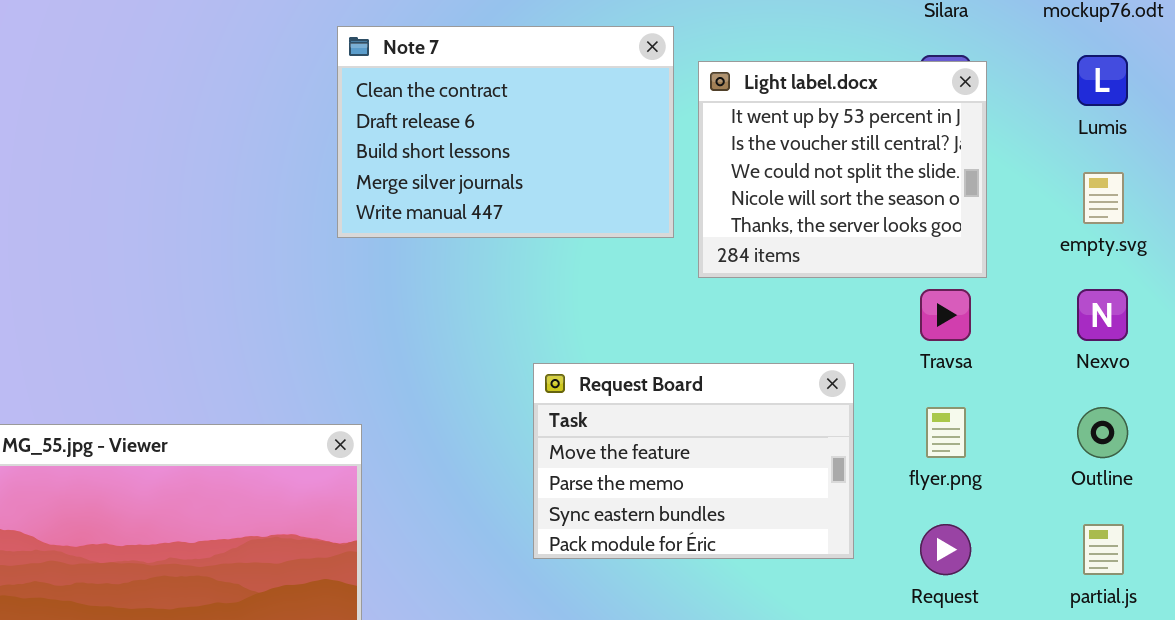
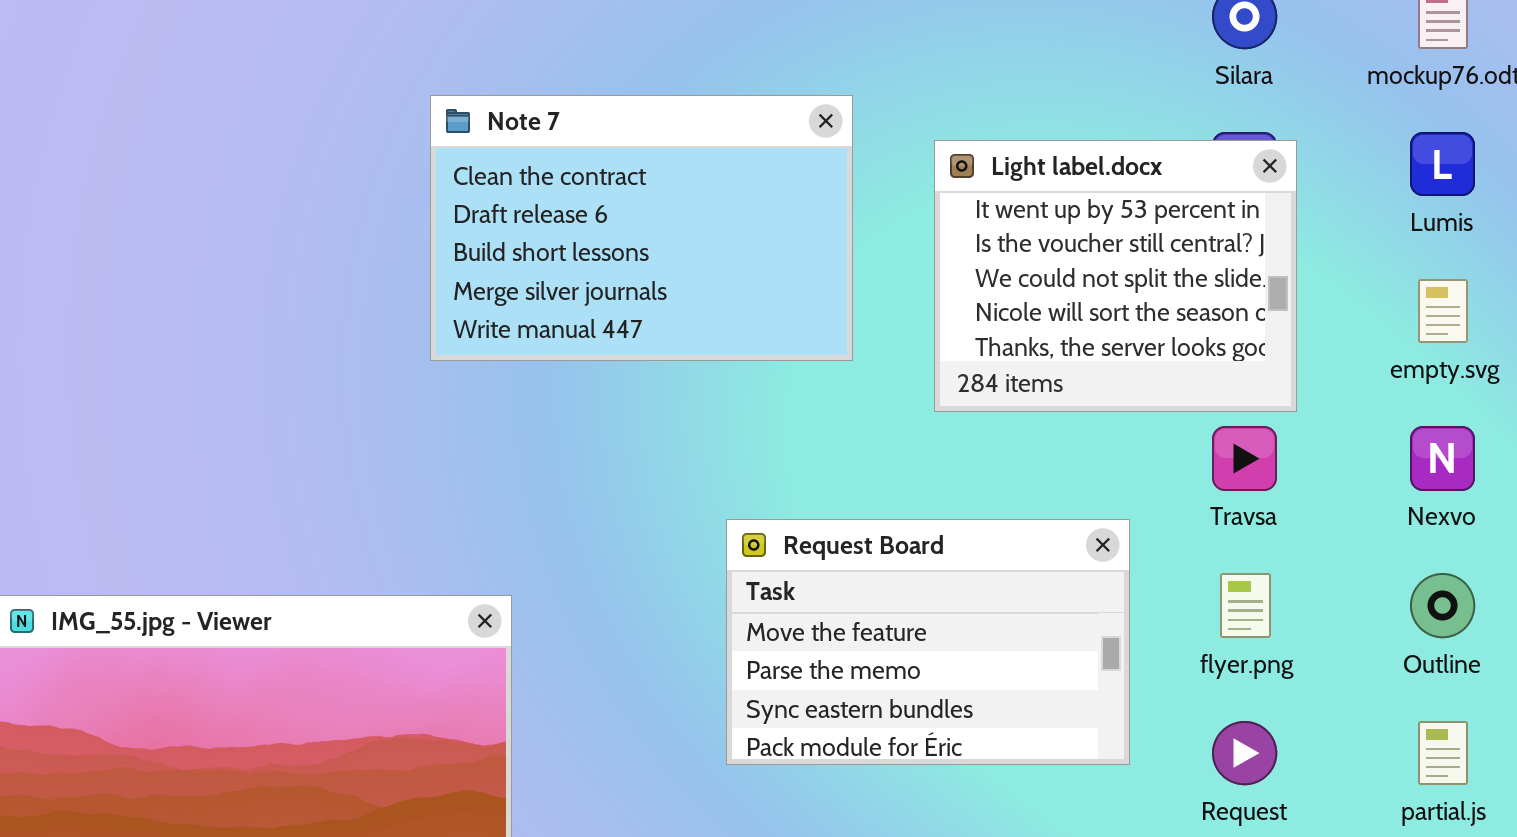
Note 7: [337,26,674,238] -> [430,95,853,361], moved

